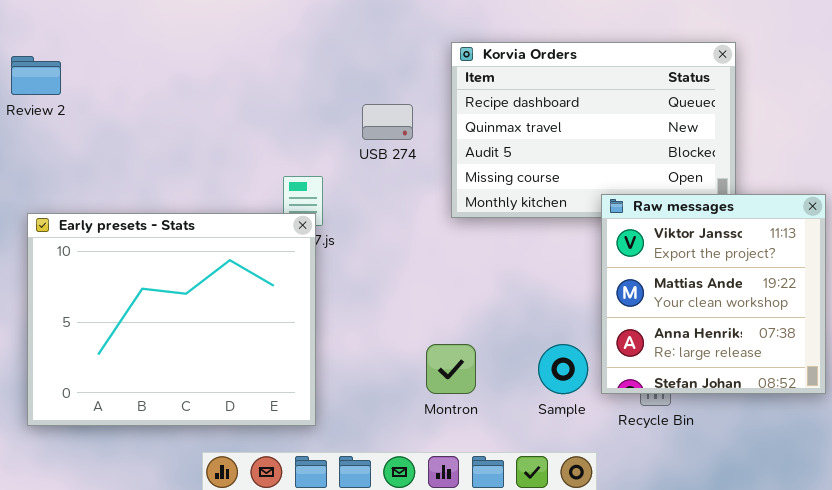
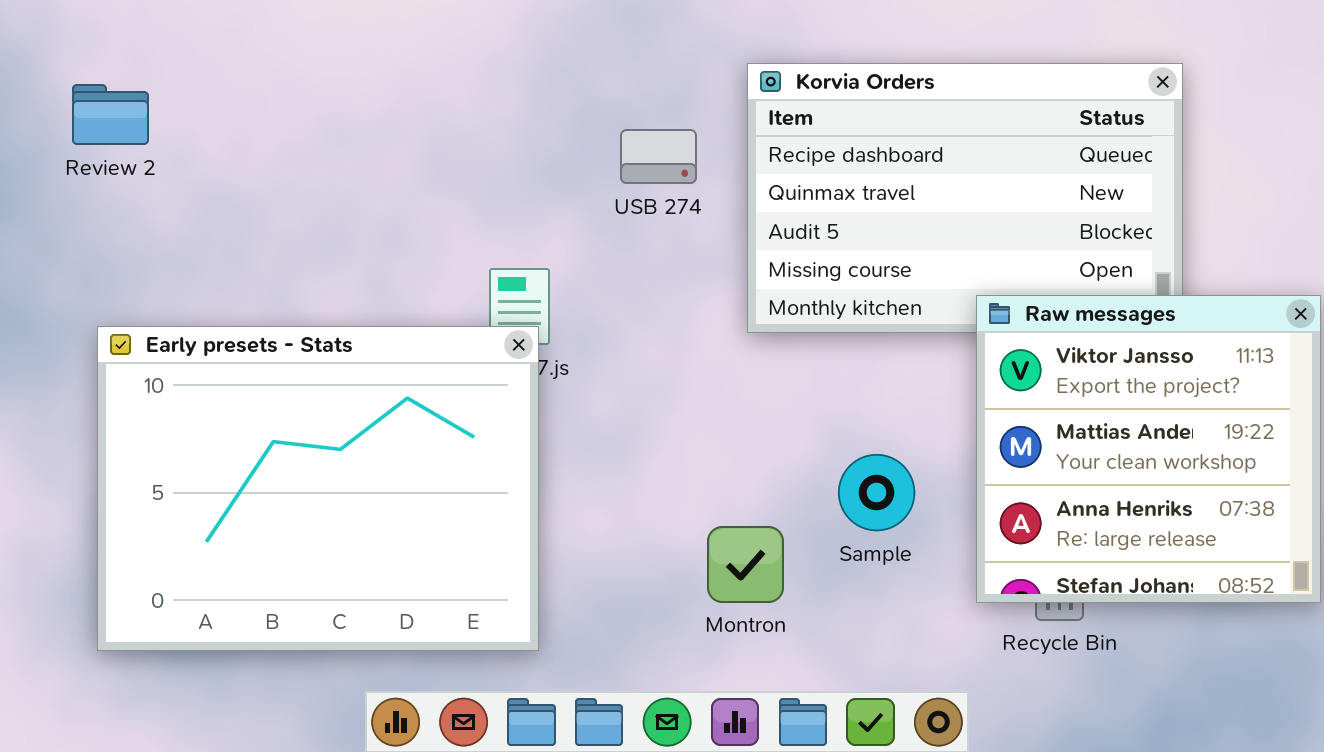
USB 274: [362,104,413,140] -> [620,129,697,184], moved
Sample: [538,344,588,394] -> [838,454,915,531], moved

